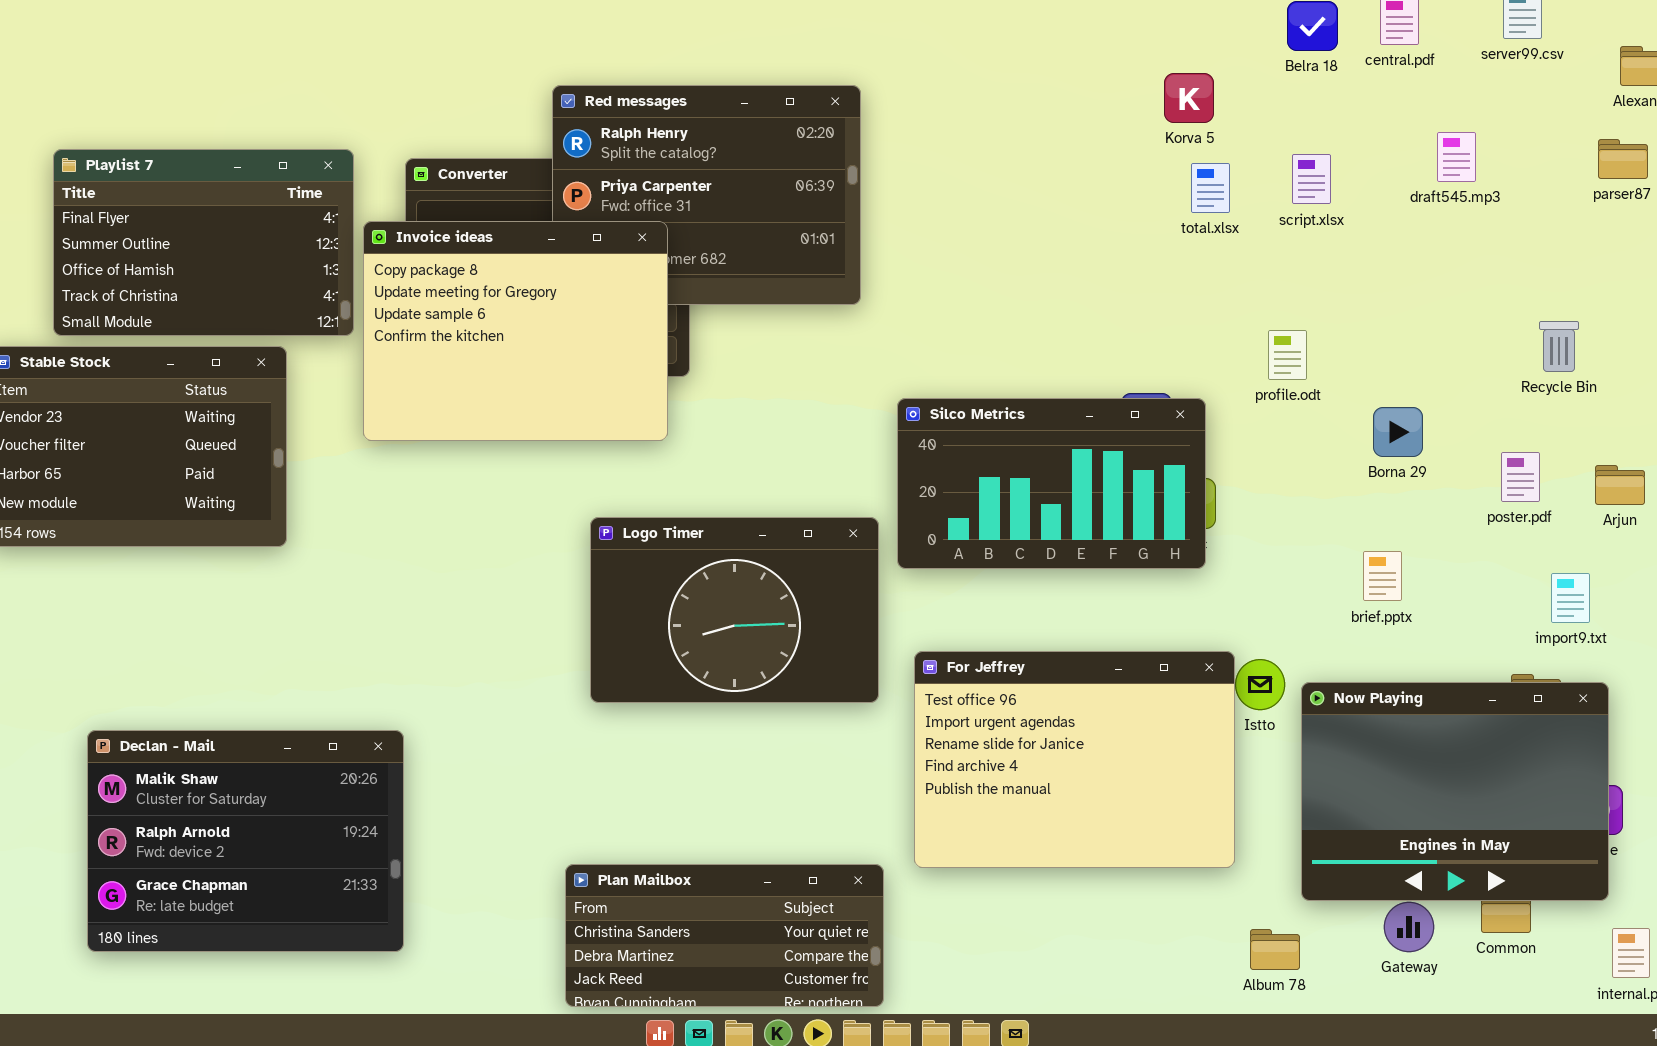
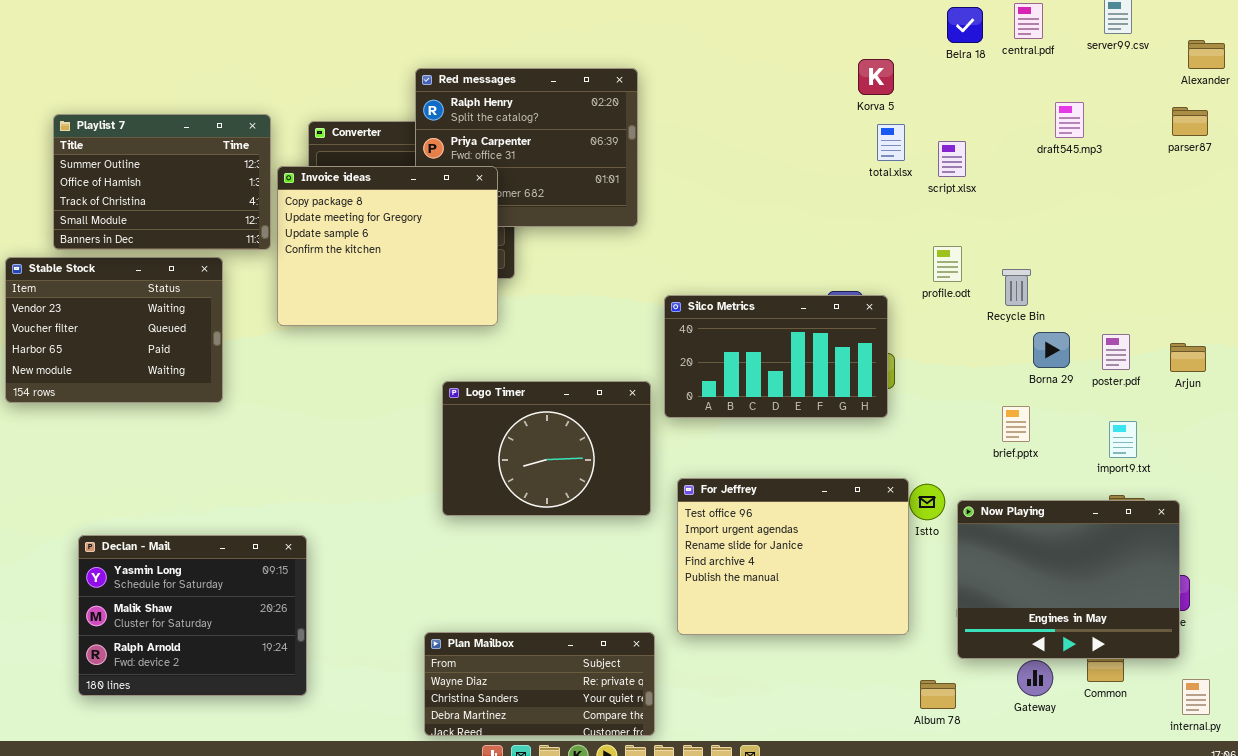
Playlist 7: [53,149,354,336] -> [53,114,271,250], scrolled down 1 row
script.xlsx: [1292,154,1331,204] -> [938,141,966,177], moved
Recycle Bin: [1539,321,1579,372] -> [1002,269,1031,306], moved
Borna 29: [1373,407,1423,457] -> [1033,332,1070,368], moved
import9.txt: [1551,573,1590,623] -> [1109,421,1137,458], moved
Declan - Mail: [87,730,404,952] -> [78,535,307,696], scrolled up 1 row
Plan Mailbox: [565,864,884,1007] -> [424,632,655,736], scrolled up 1 row

